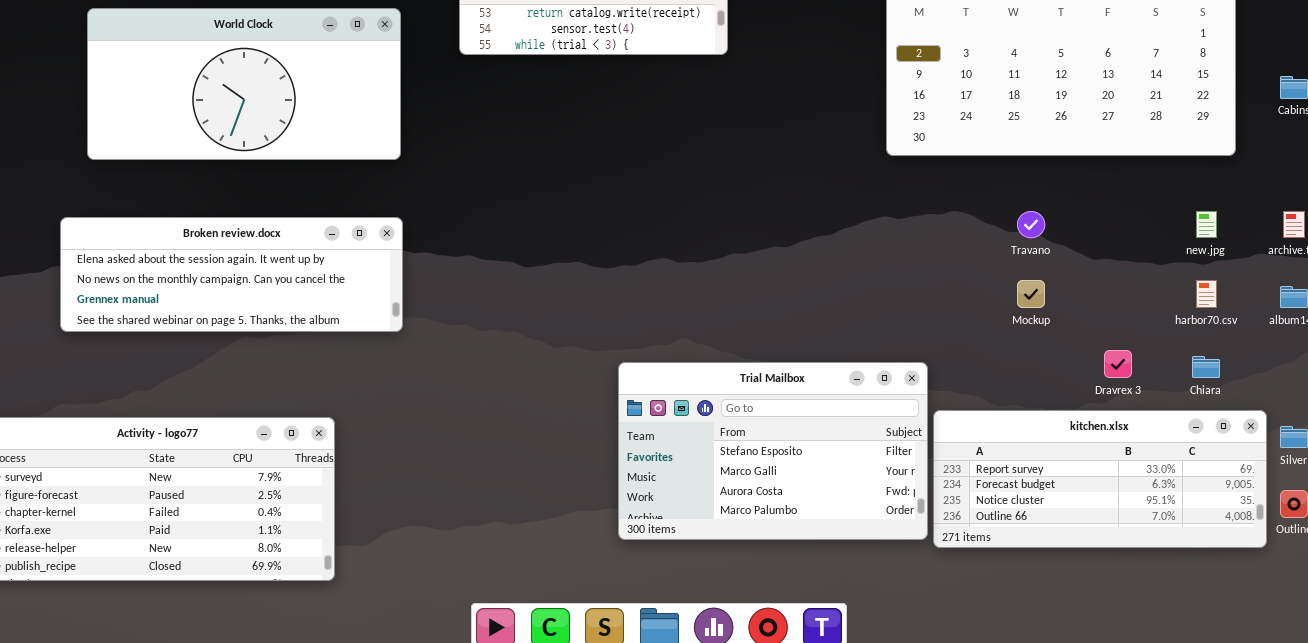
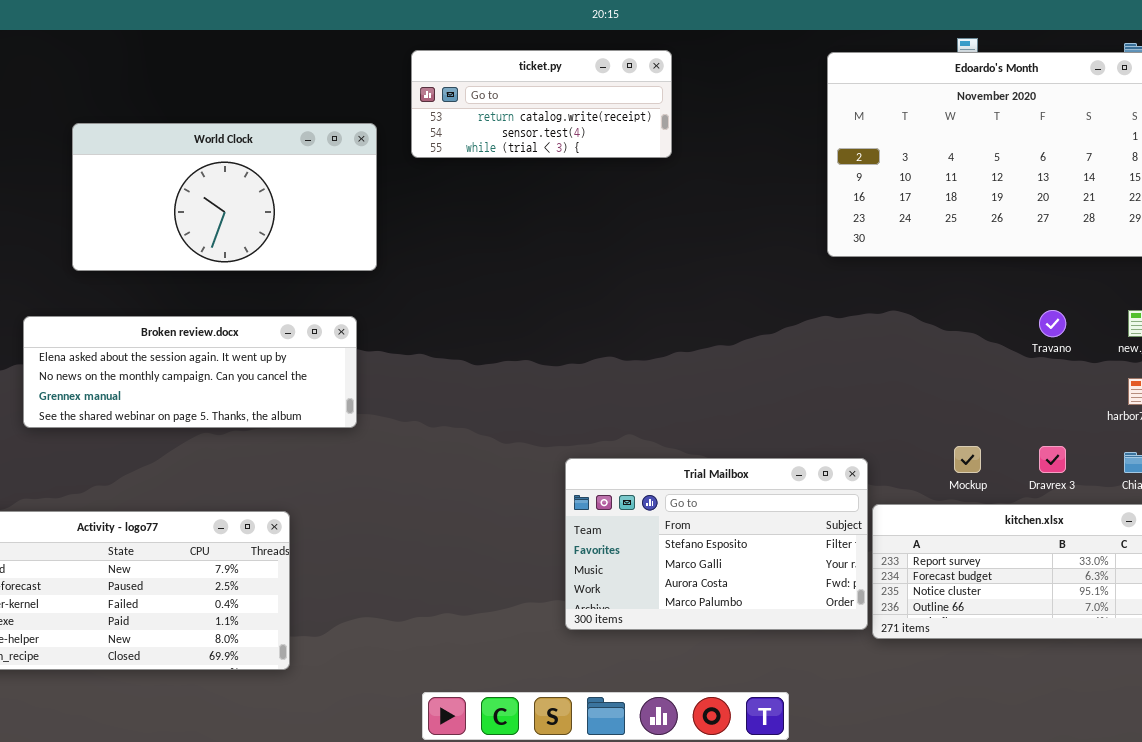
World Clock: [87,8,401,160] -> [72,123,377,271], moved
Travano: [1017,211,1045,238] -> [1039,310,1066,337], moved
Mockup: [1017,280,1045,308] -> [954,446,981,473], moved

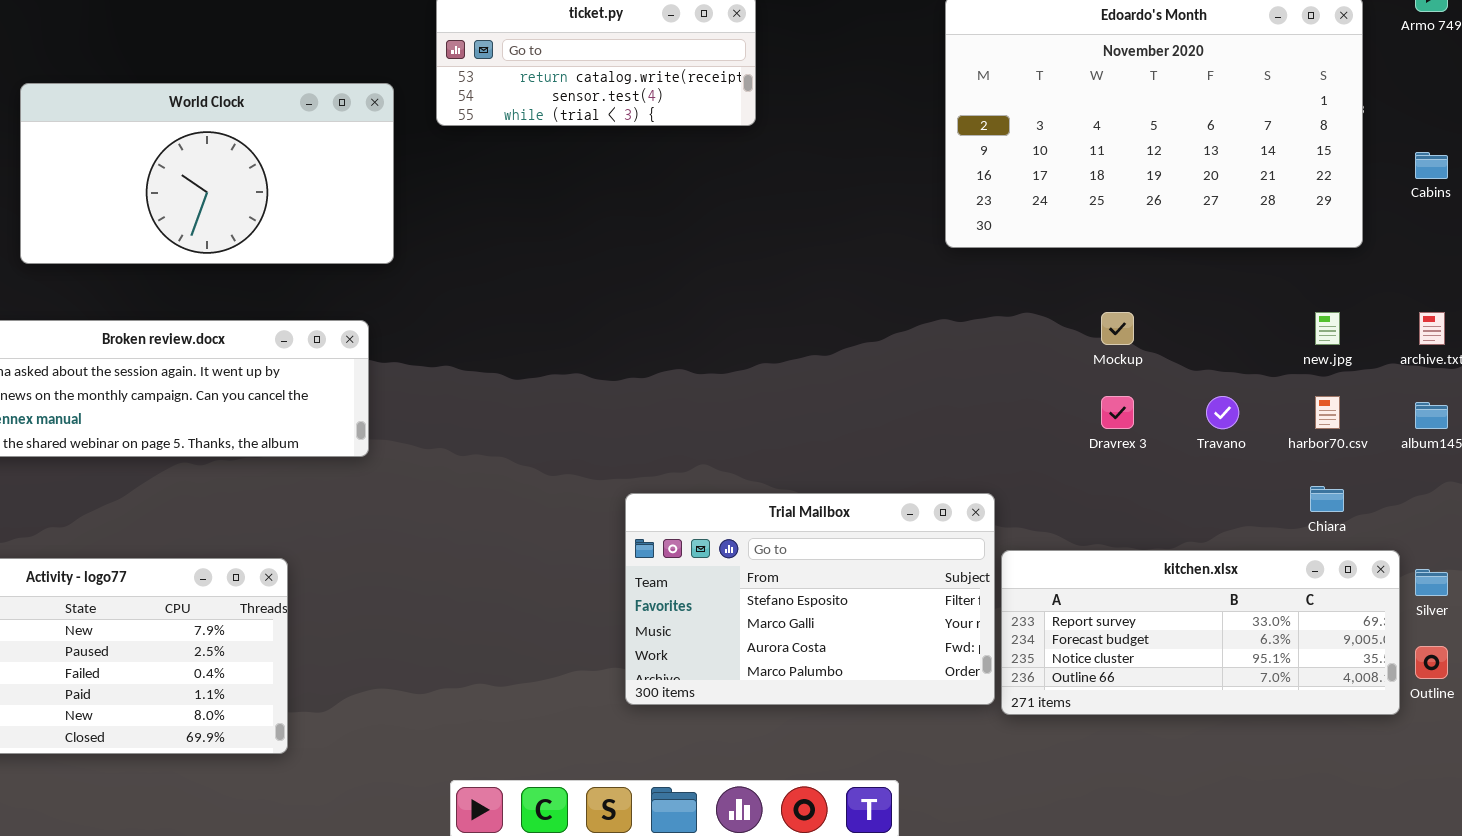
Travano: [1039,310,1066,337] -> [1206,396,1239,429], moved
Mockup: [954,446,981,473] -> [1101,312,1134,345], moved
Dravrex 3: [1039,446,1066,473] -> [1101,396,1134,429], moved

